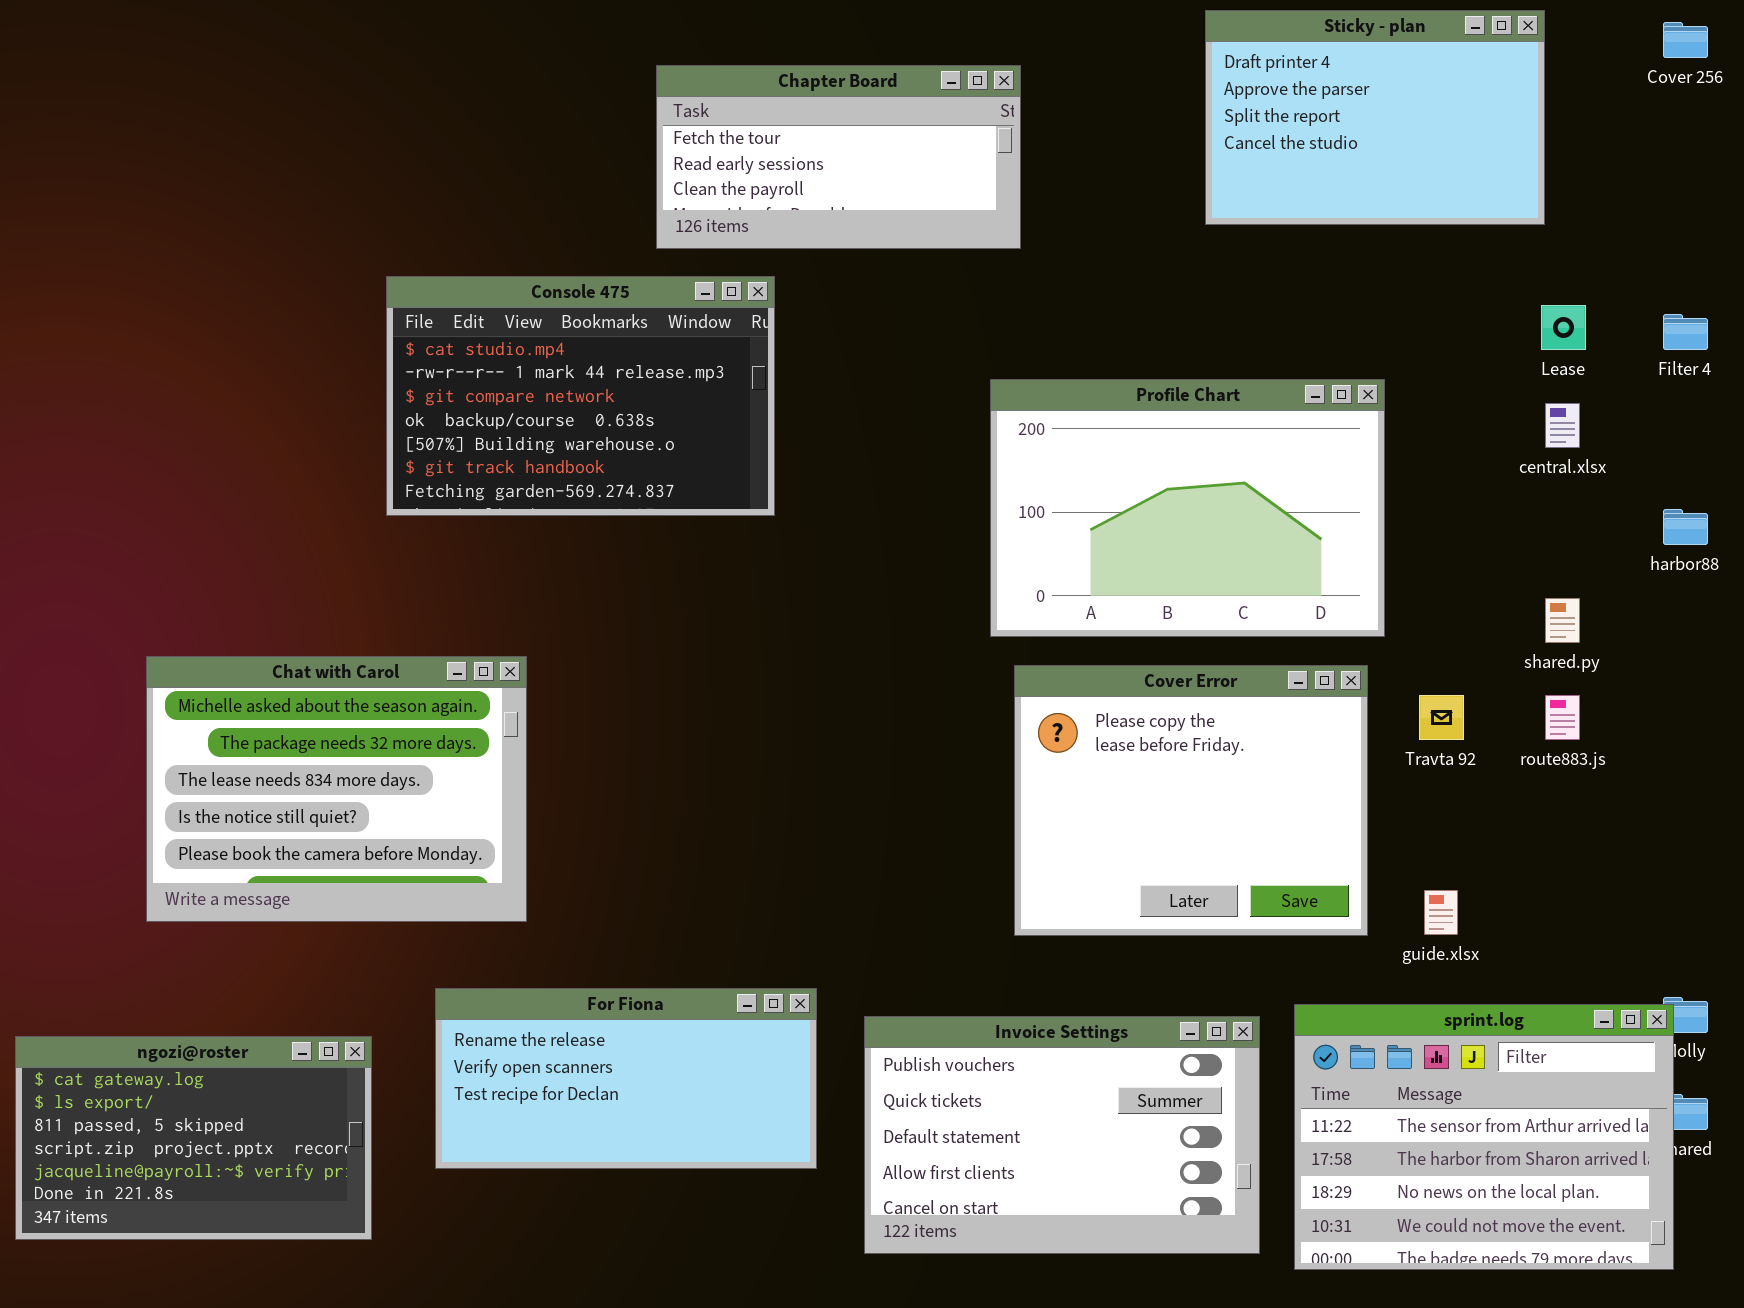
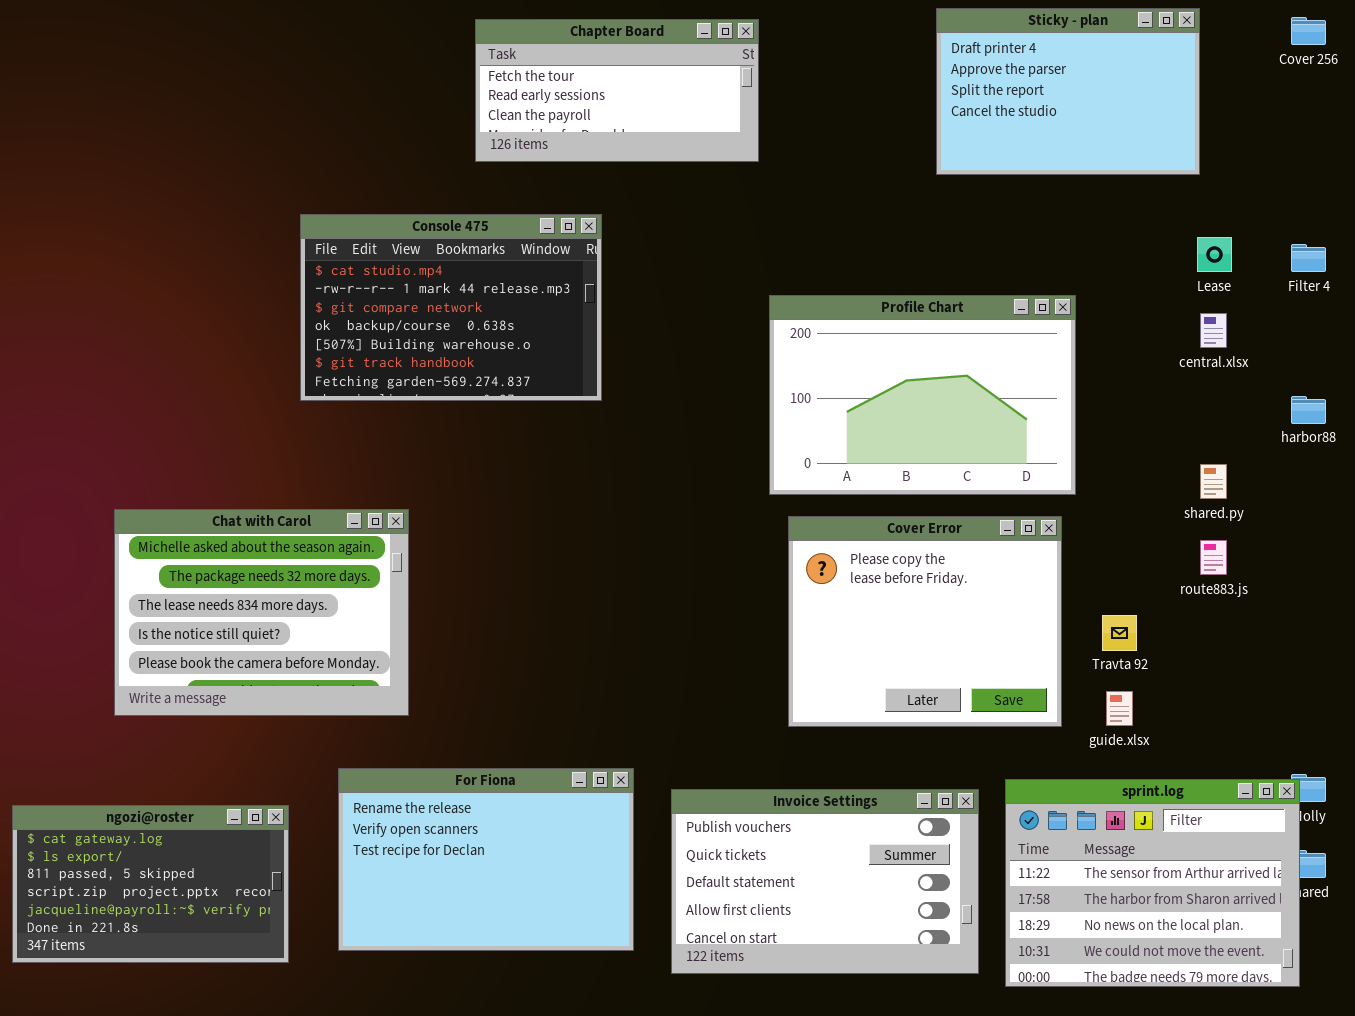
Chapter Board: [656,65,1021,249] -> [475,19,759,162], moved
Travta 92: [1419,695,1464,740] -> [1102,615,1137,651], moved
For Fiona: [435,988,817,1169] -> [338,768,634,951], resized

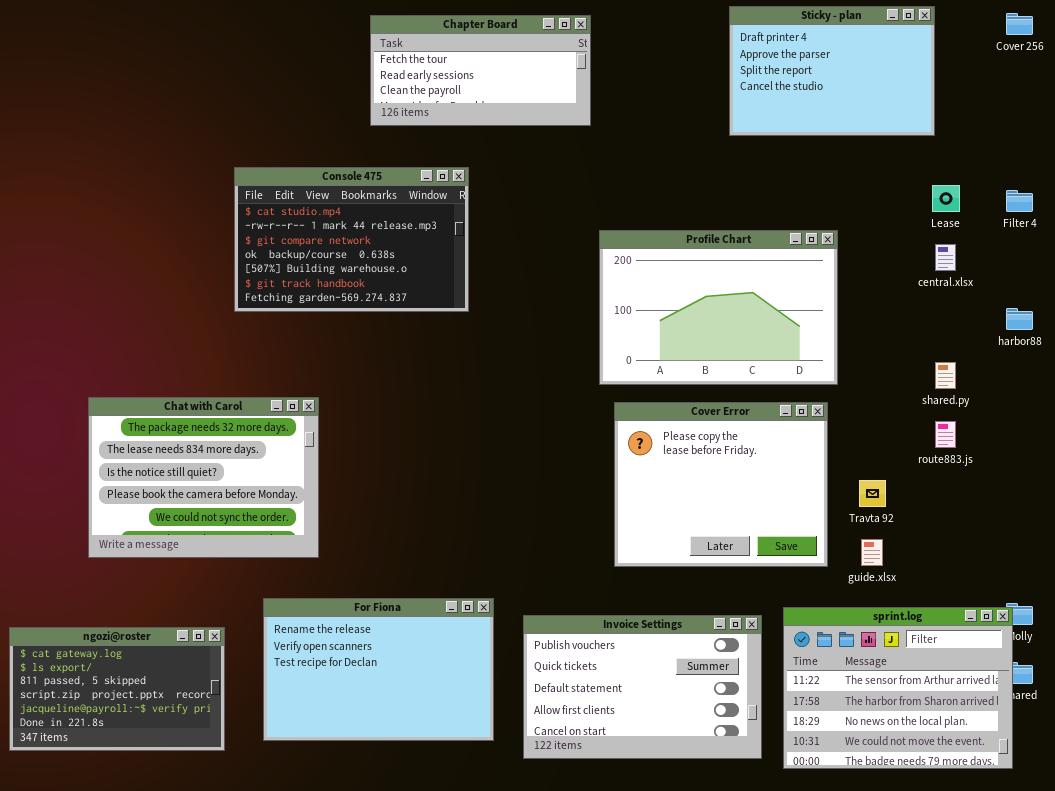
Chat with Carol: [114,509,409,716] -> [88,397,319,558], scrolled down 1 row

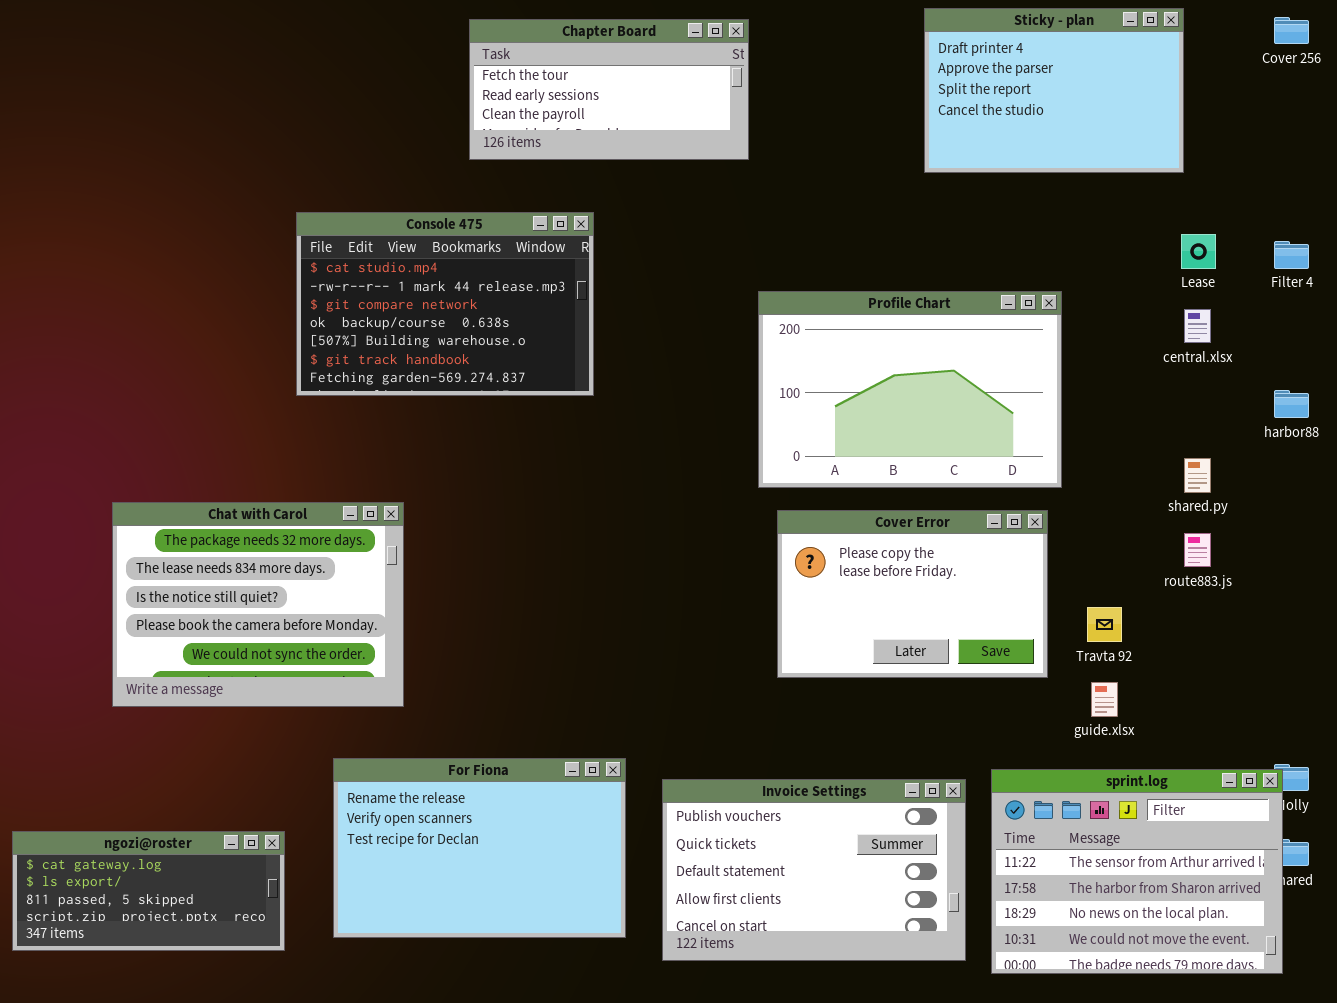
Cover Error: [614,402,828,567] -> [777,510,1048,678], resized
ngozi@roster: [9,627,225,751] -> [12,831,285,951], resized

